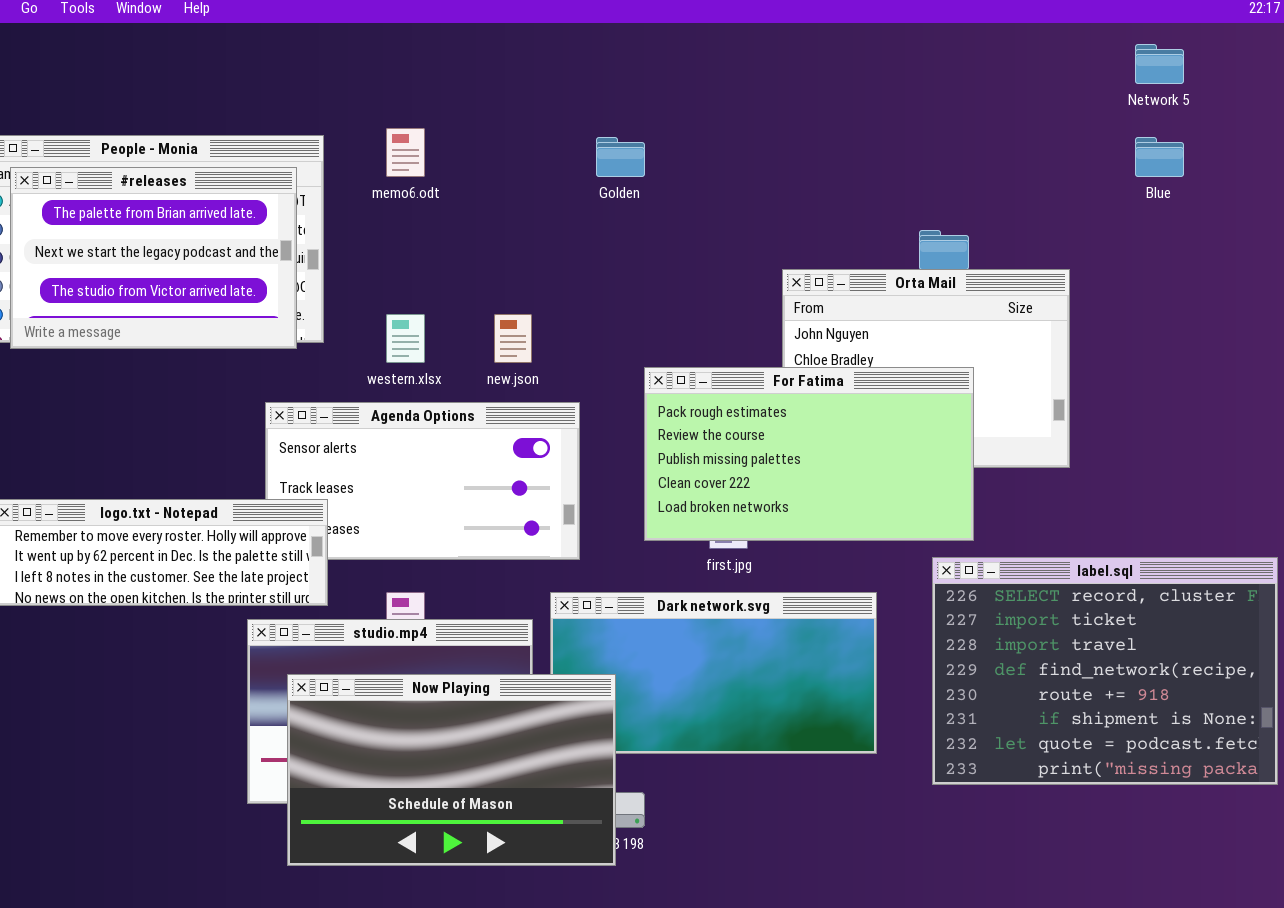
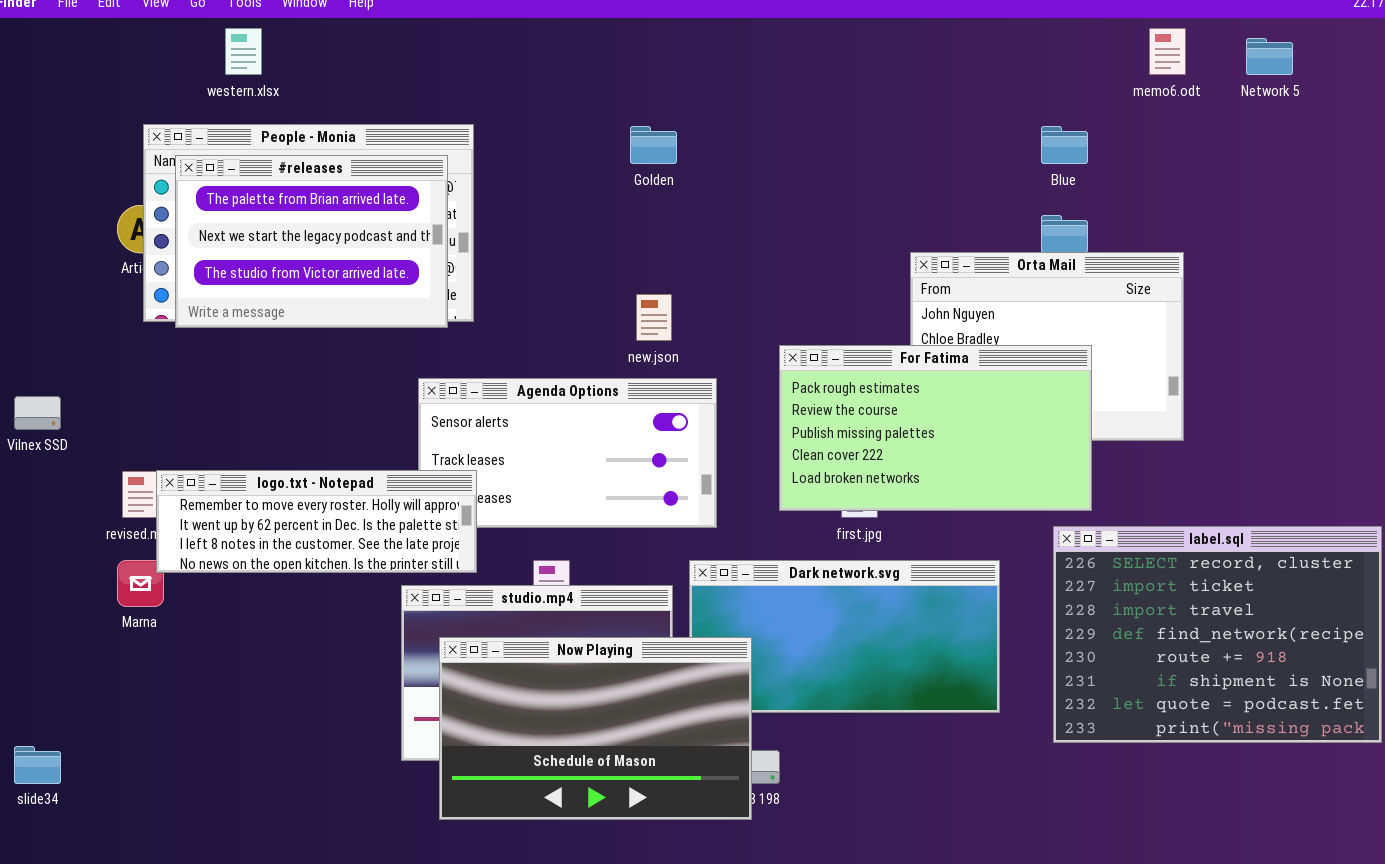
memo6.odt: [386,128,425,177] -> [1149,28,1186,75], moved
Golden: [596,137,645,177] -> [630,126,677,164], moved
Blue: [1135,137,1184,177] -> [1041,126,1088,164], moved
western.xlsx: [386,314,425,363] -> [225,28,262,75], moved

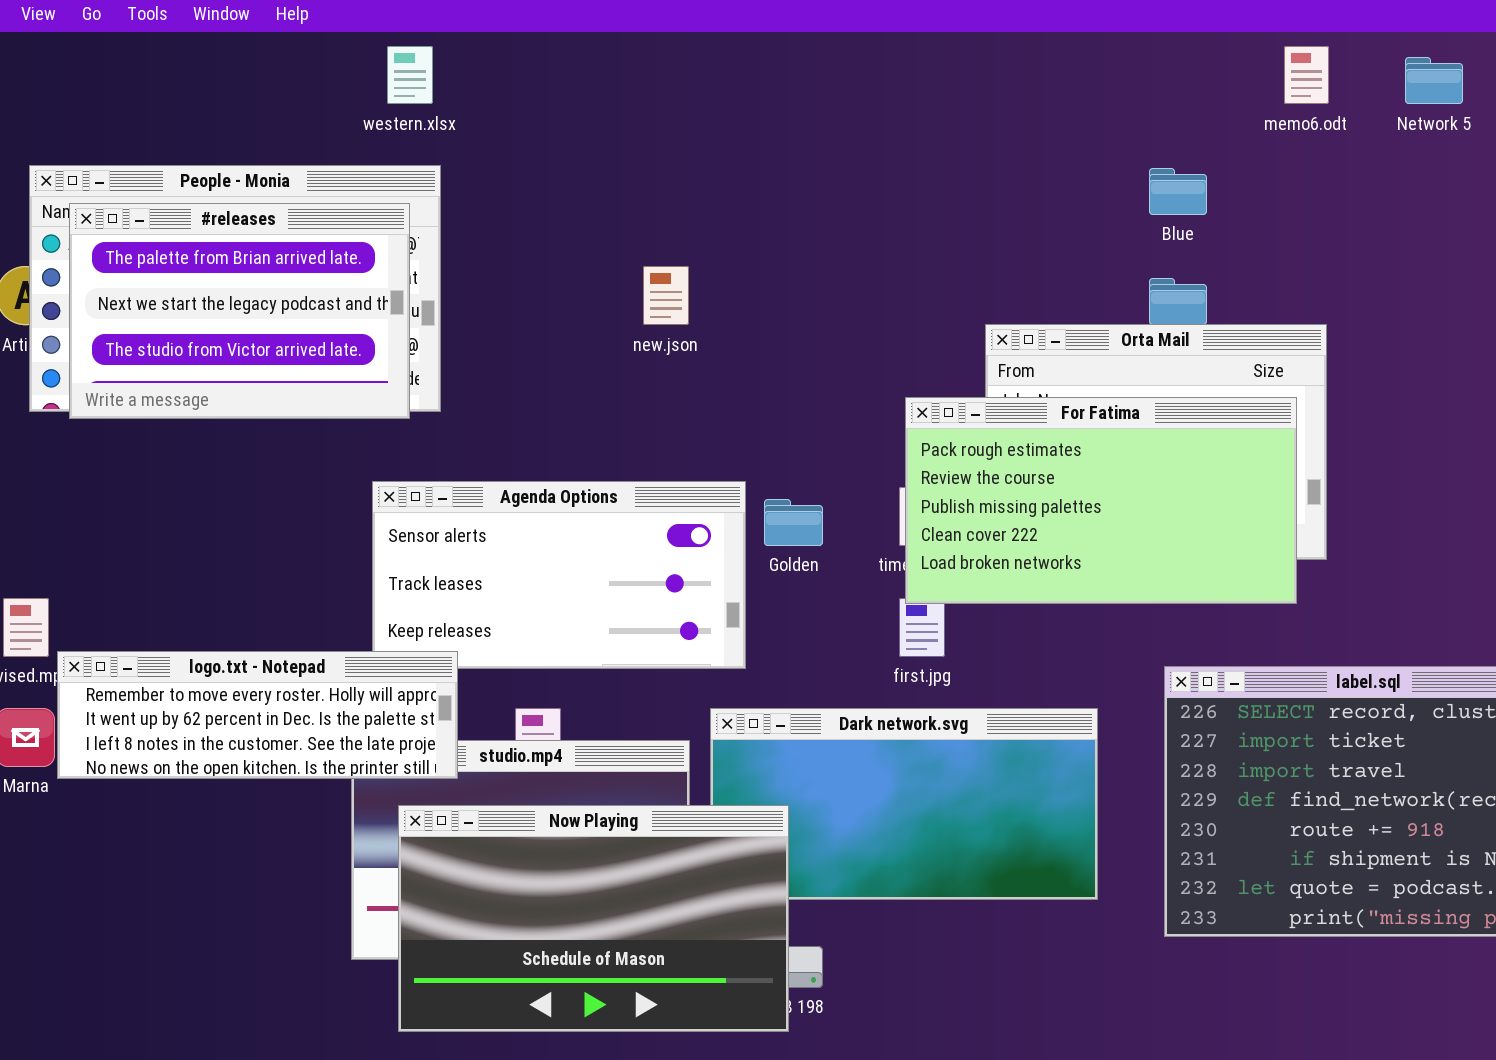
western.xlsx: [225,28,262,75] -> [387,46,433,104], moved
Golden: [630,126,677,164] -> [764,499,823,546], moved
new.json: [636,294,672,341] -> [643,266,689,325], moved
For Fatima: [779,345,1092,511] -> [905,397,1297,604], moved
logo.txt - Notepad: [156,470,477,573] -> [57,651,458,779], moved

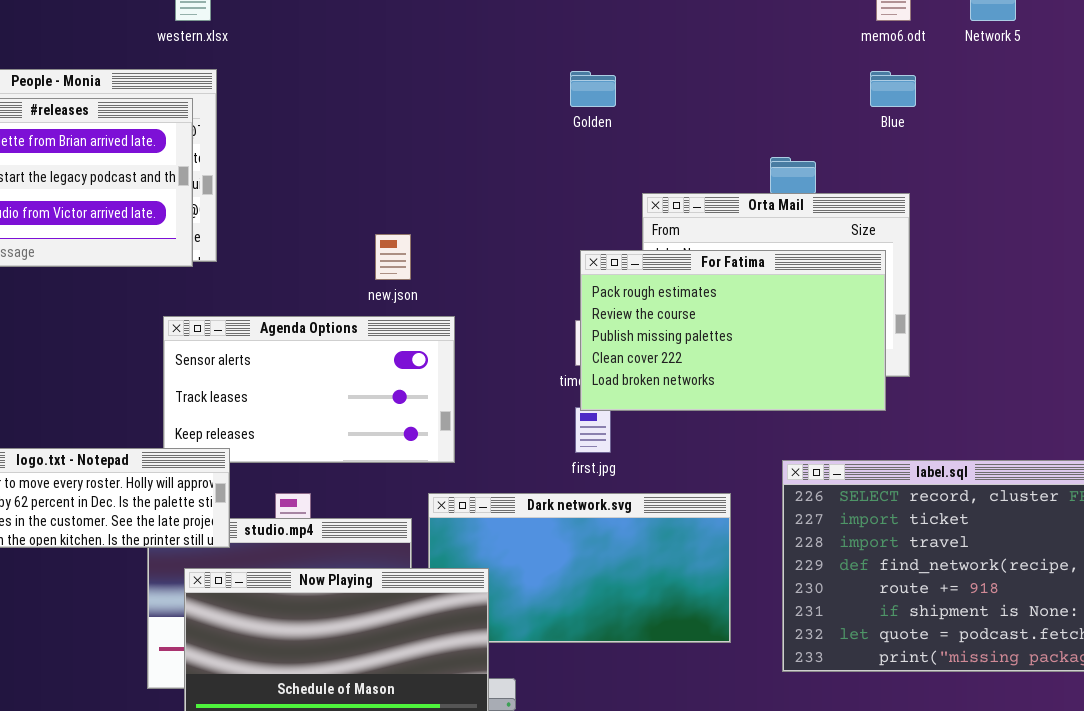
Blue: [1149,168,1207,215] -> [870,71,916,107], moved
new.json: [643,266,689,325] -> [375,234,411,280], moved
Golden: [764,499,823,546] -> [570,71,616,107], moved

